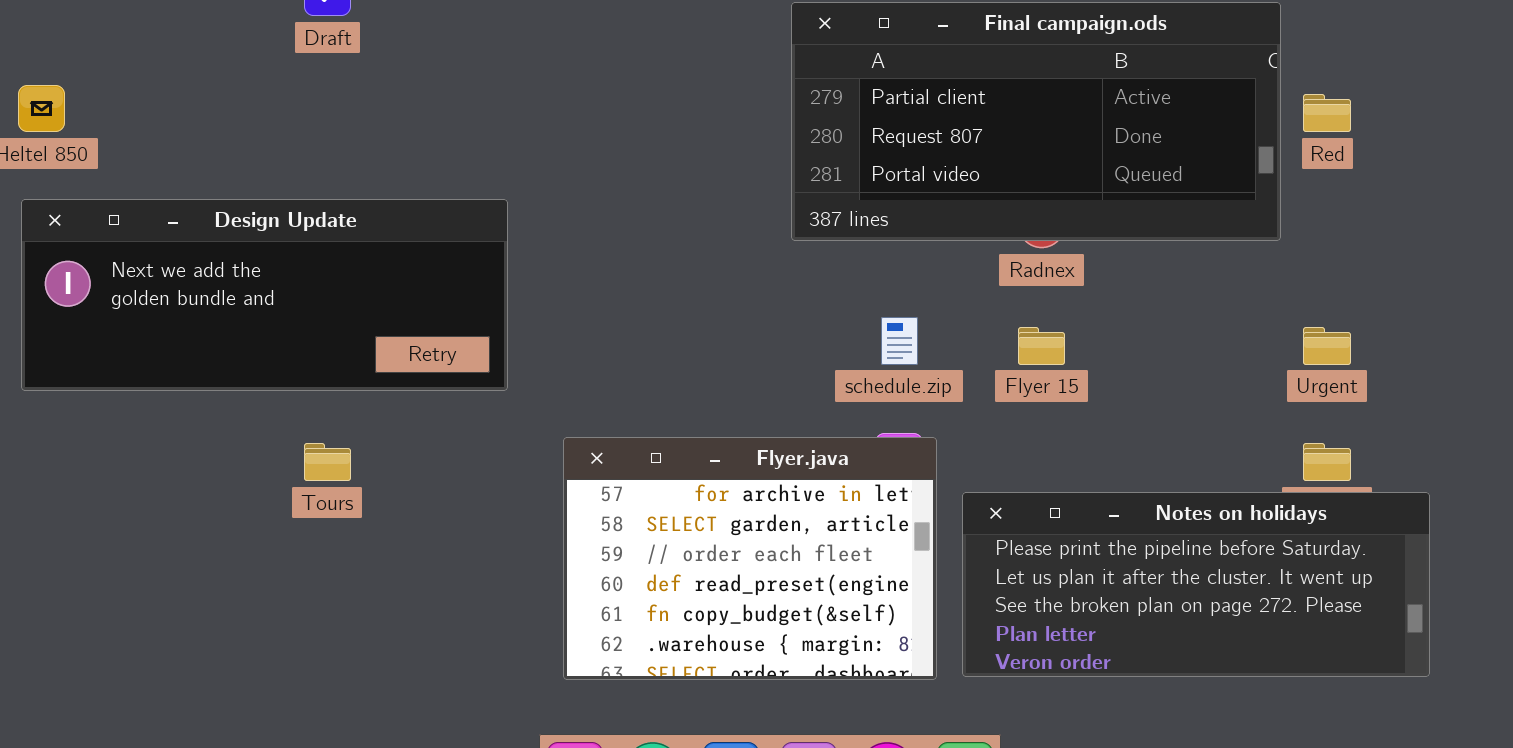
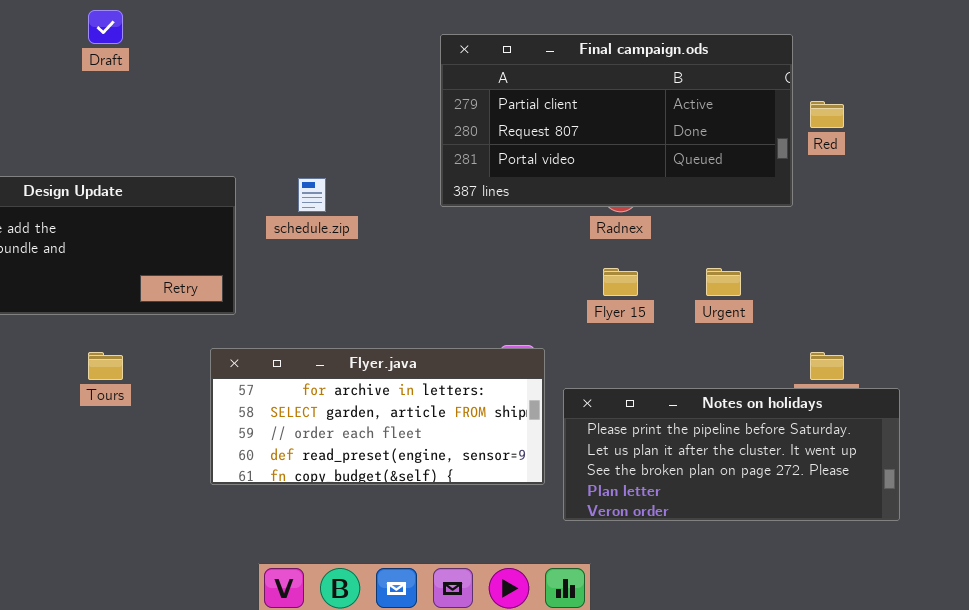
schedule.zip: [881,317,918,365] -> [298,178,326,212], moved
Urgent: [1303,327,1351,365] -> [706,268,741,296], moved
Flyer.java: [563,437,937,680] -> [210,348,545,485], resized

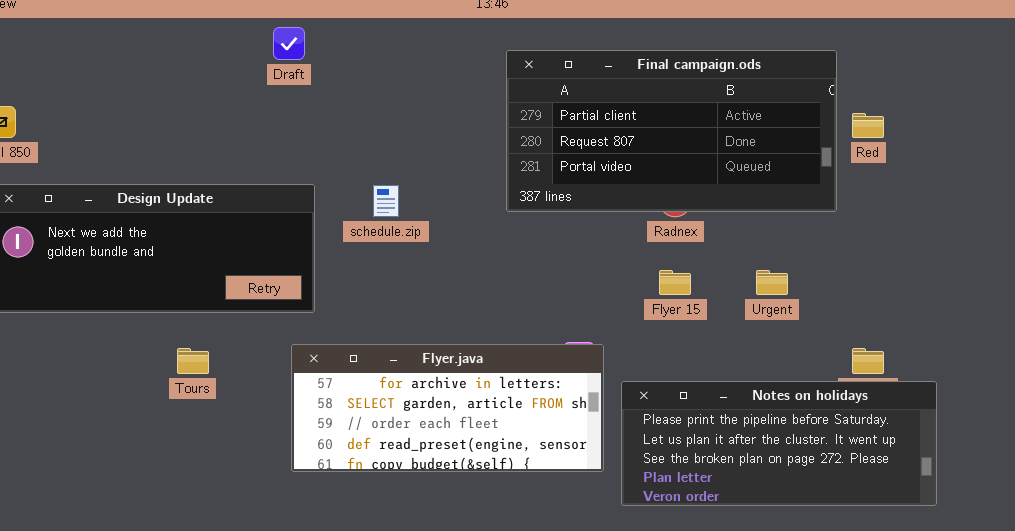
Draft: [88,10,123,44] -> [273,27,305,60], moved

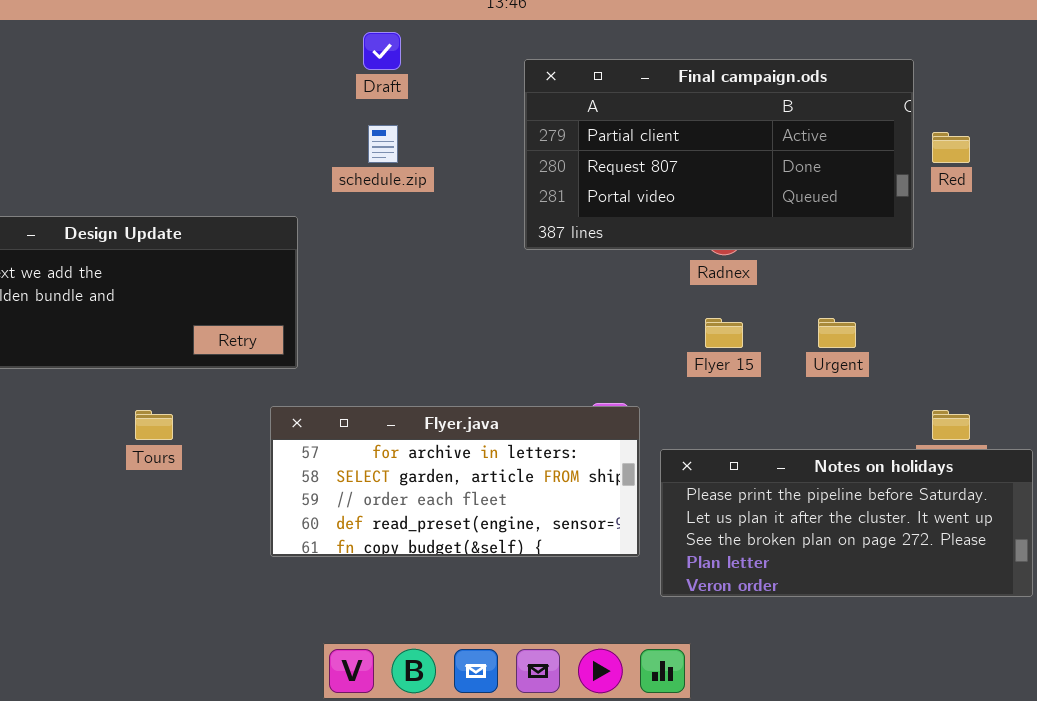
Draft: [273,27,305,60] -> [363,32,401,70], moved
schedule.zip: [373,185,399,217] -> [368,125,398,163], moved

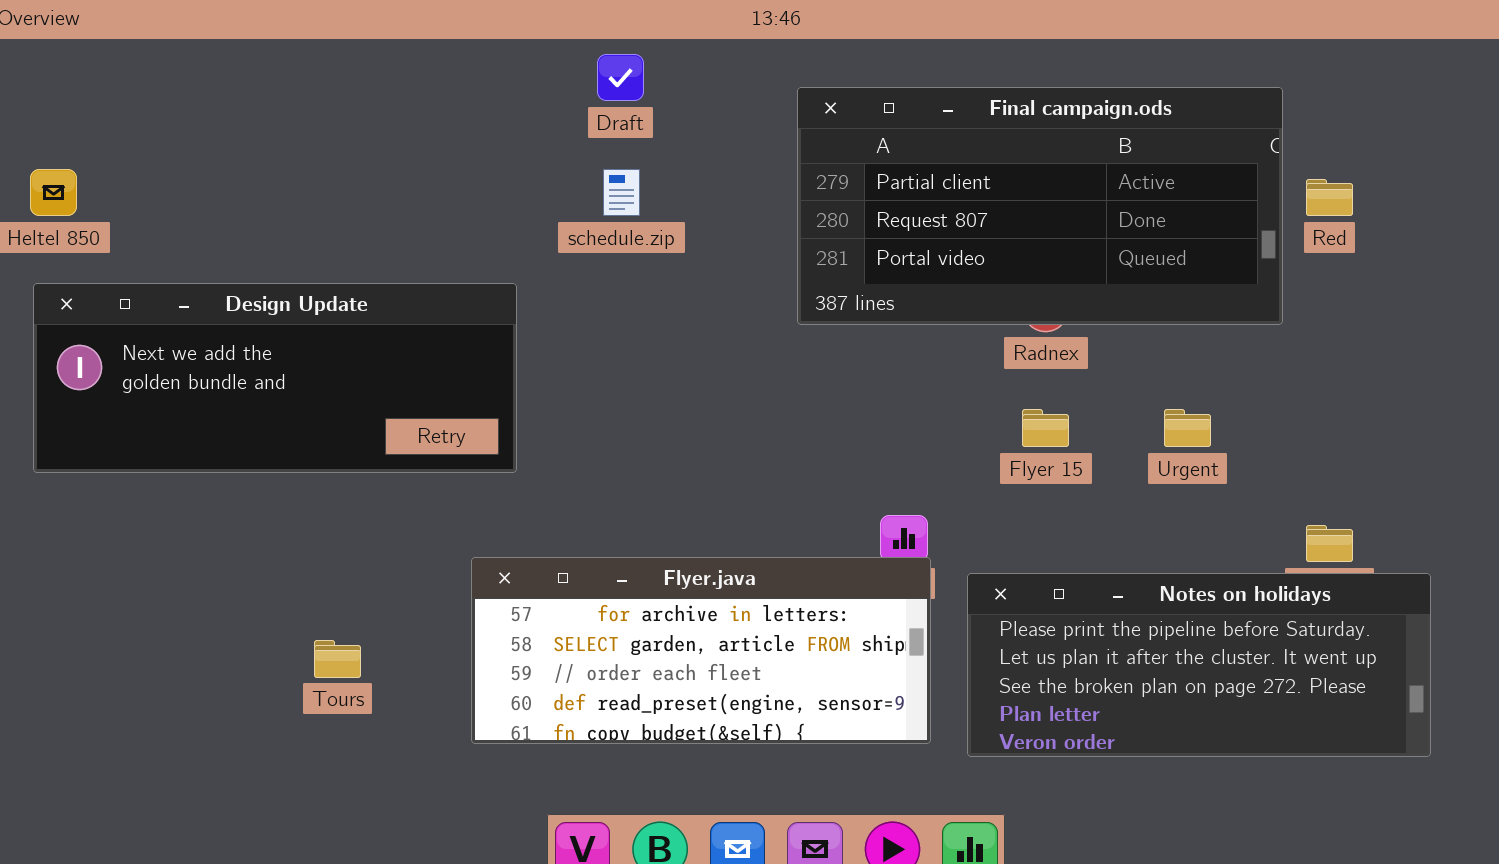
Flyer.java: [270,406,640,557] -> [471,557,931,744], moved
Tours: [135,410,173,440] -> [314,640,361,678], moved

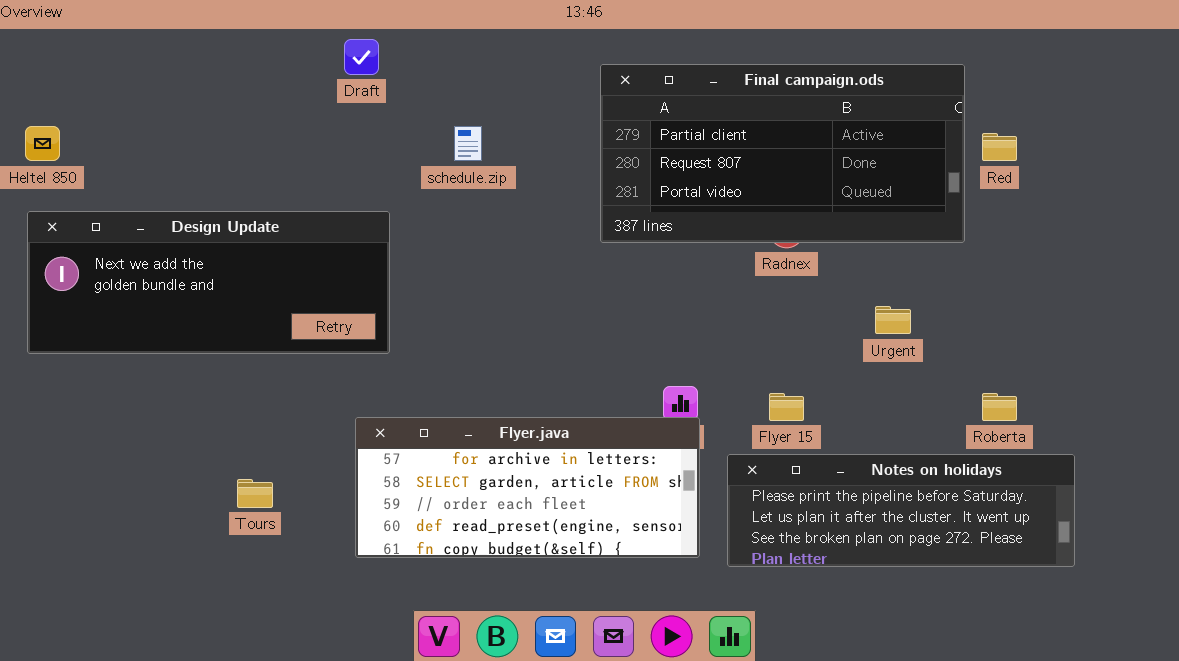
Draft: [597,54,644,101] -> [344,39,379,75], moved
Flyer 15: [1022,409,1069,447] -> [769,393,804,421], moved
Notes on holidays: [967,573,1431,757] -> [727,454,1075,567], resized

